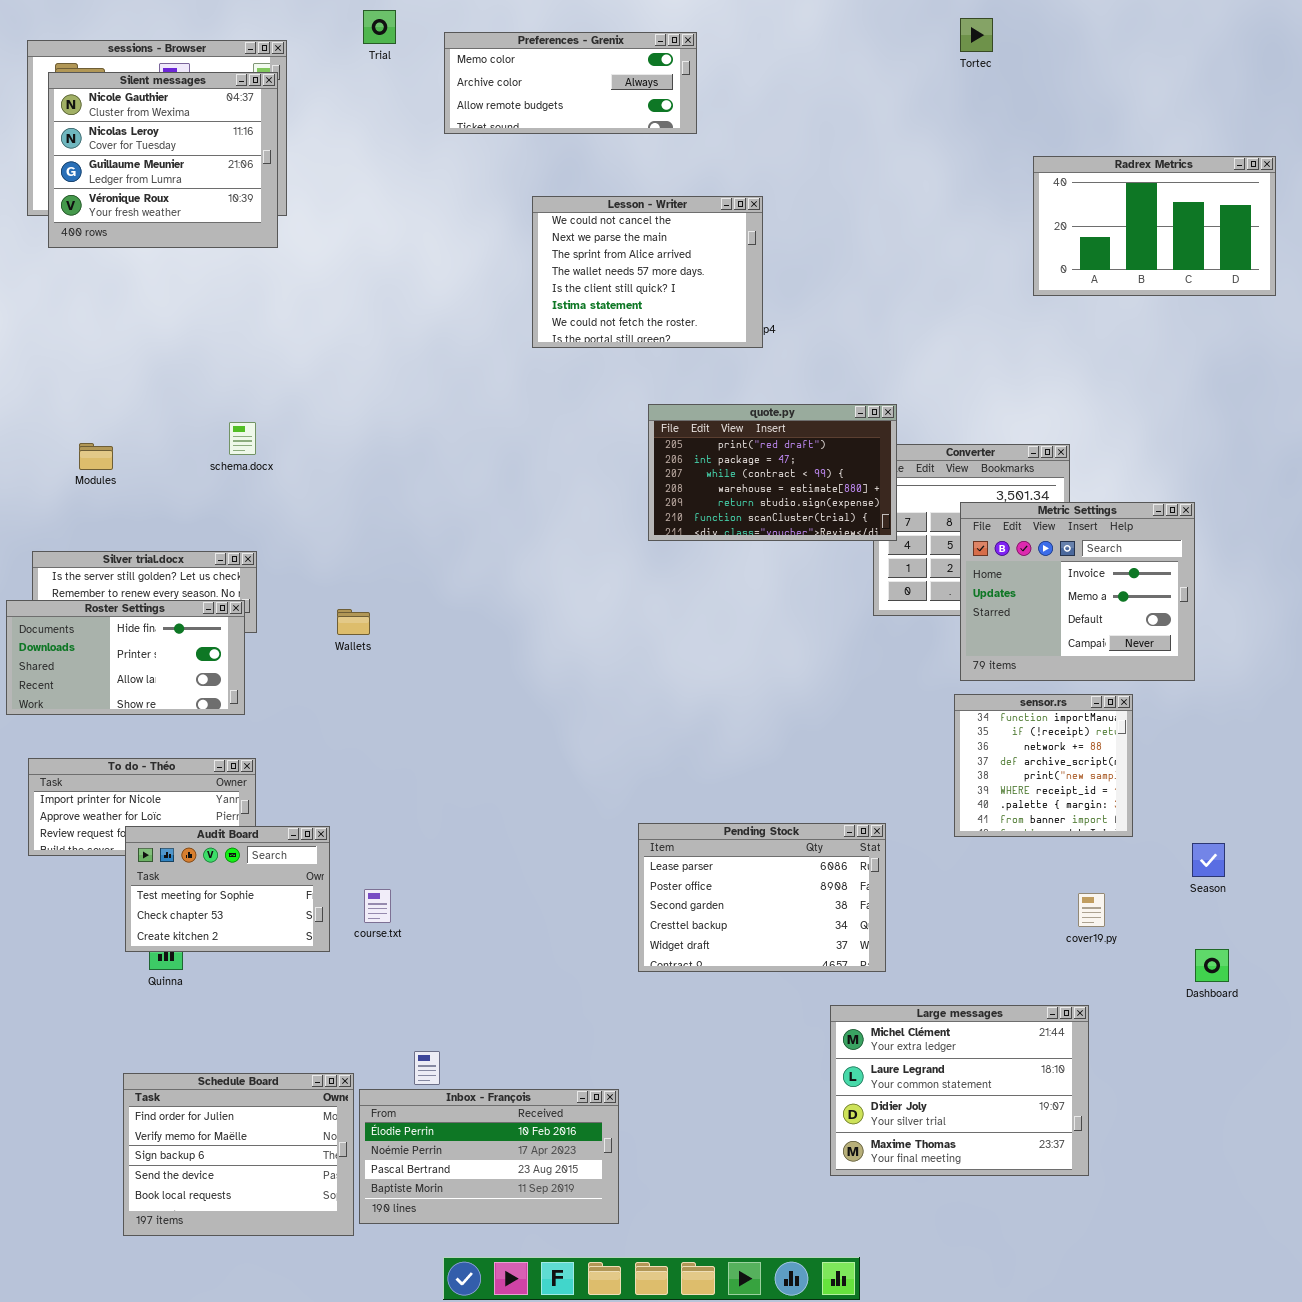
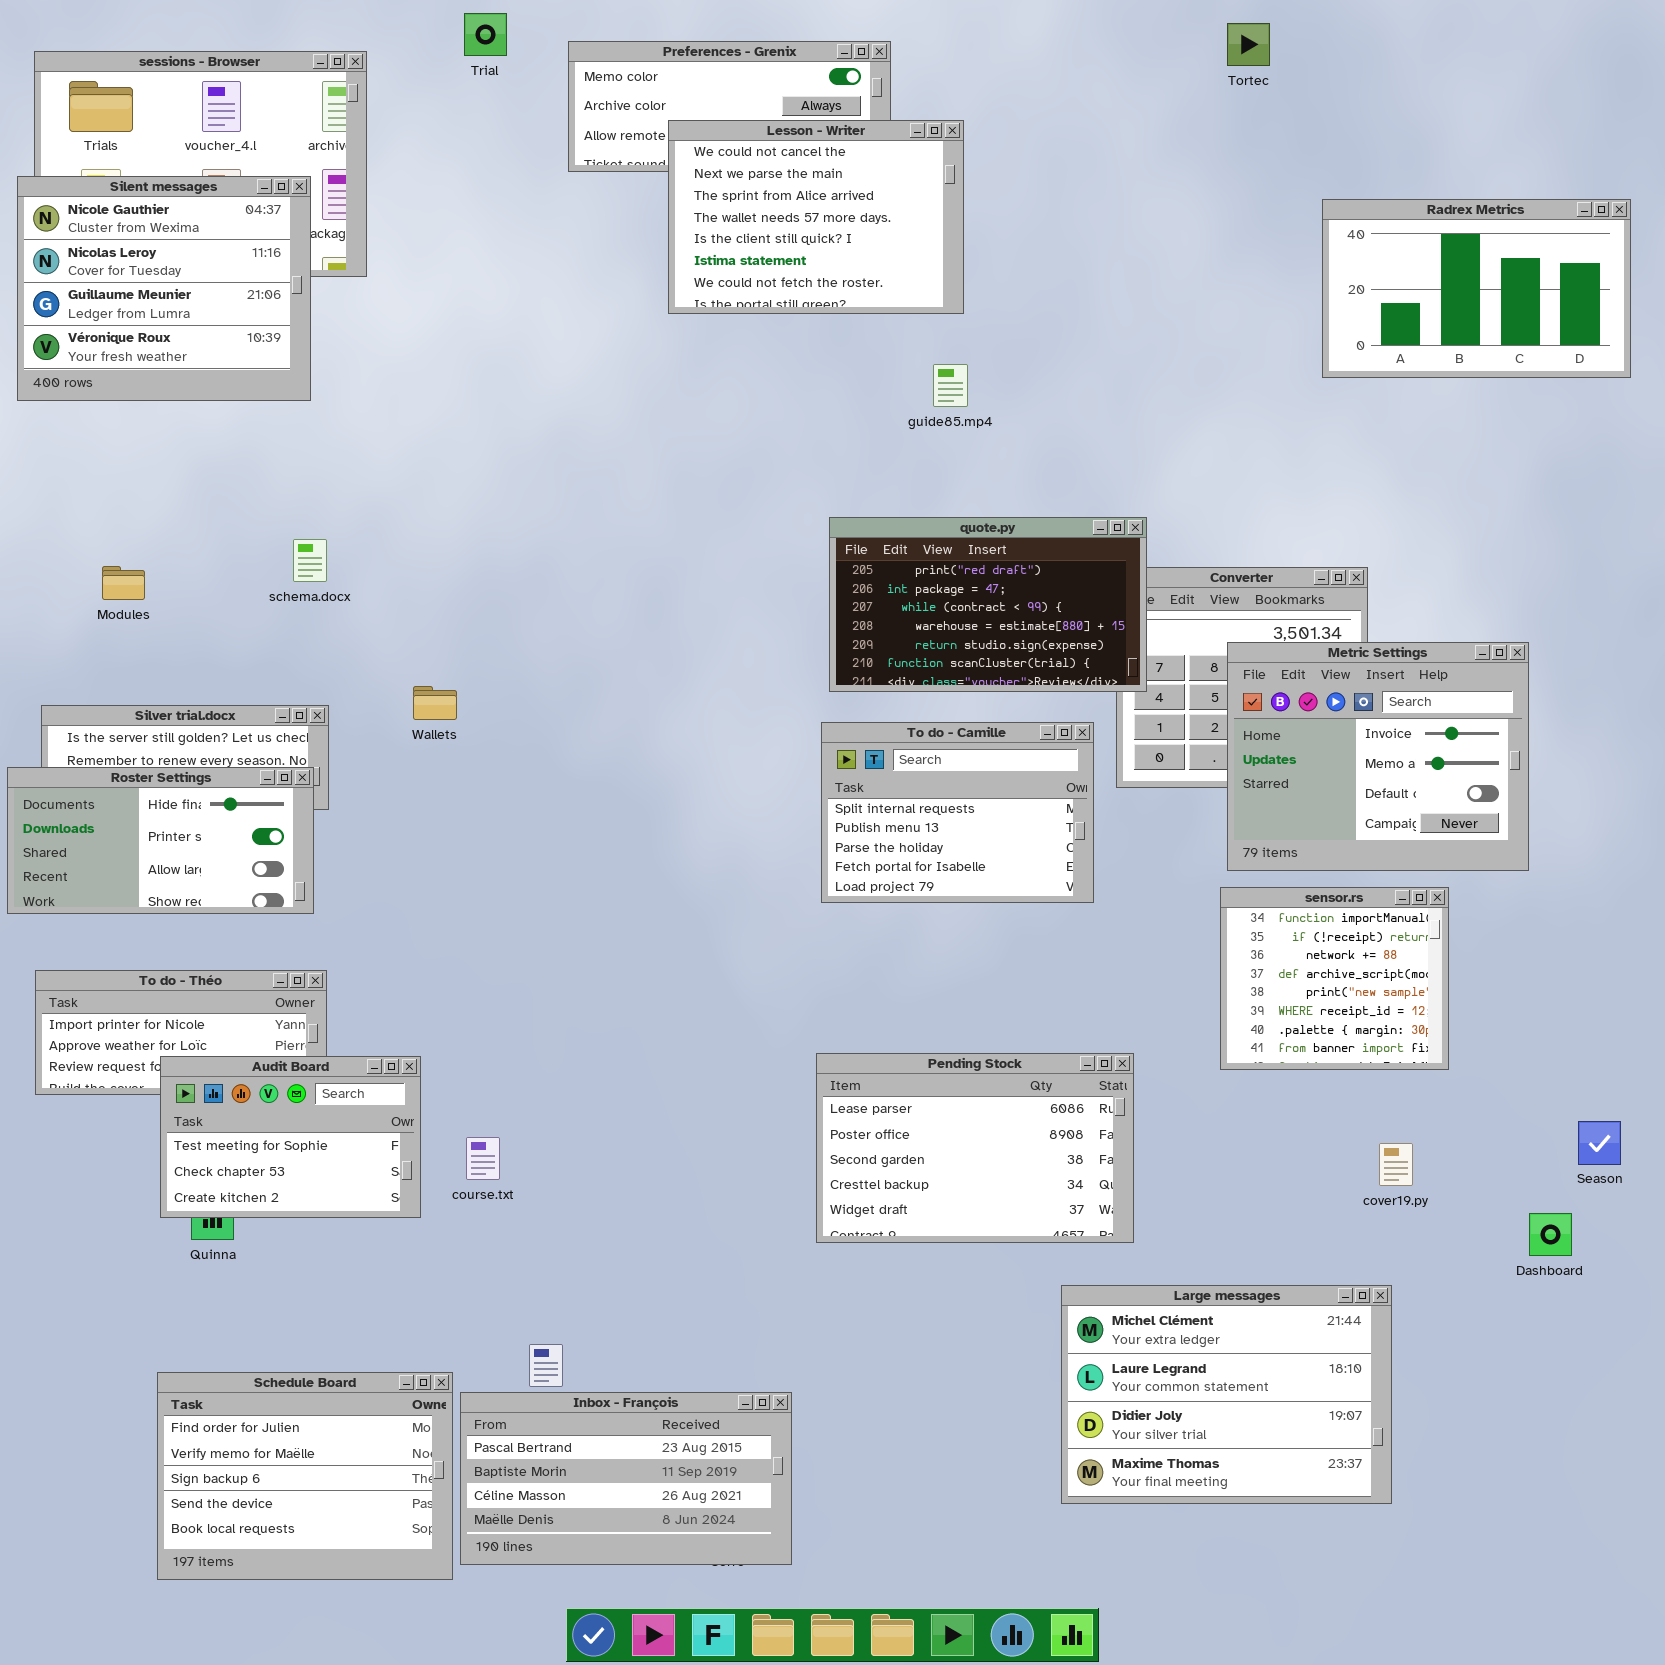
Silent messages: [48,72,278,248] -> [17,176,311,401], moved
Lesson - Writer: [532,196,763,348] -> [668,120,964,314], moved
To do - Camille: none -> [821,722,1094,903], opened
Wallets: [337,609,370,635] -> [413,686,457,720], moved
Season: [1192,843,1225,877] -> [1578,1121,1621,1165], moved
Inbox - François: [359,1089,619,1224] -> [460,1392,792,1565], scrolled down 2 rows

